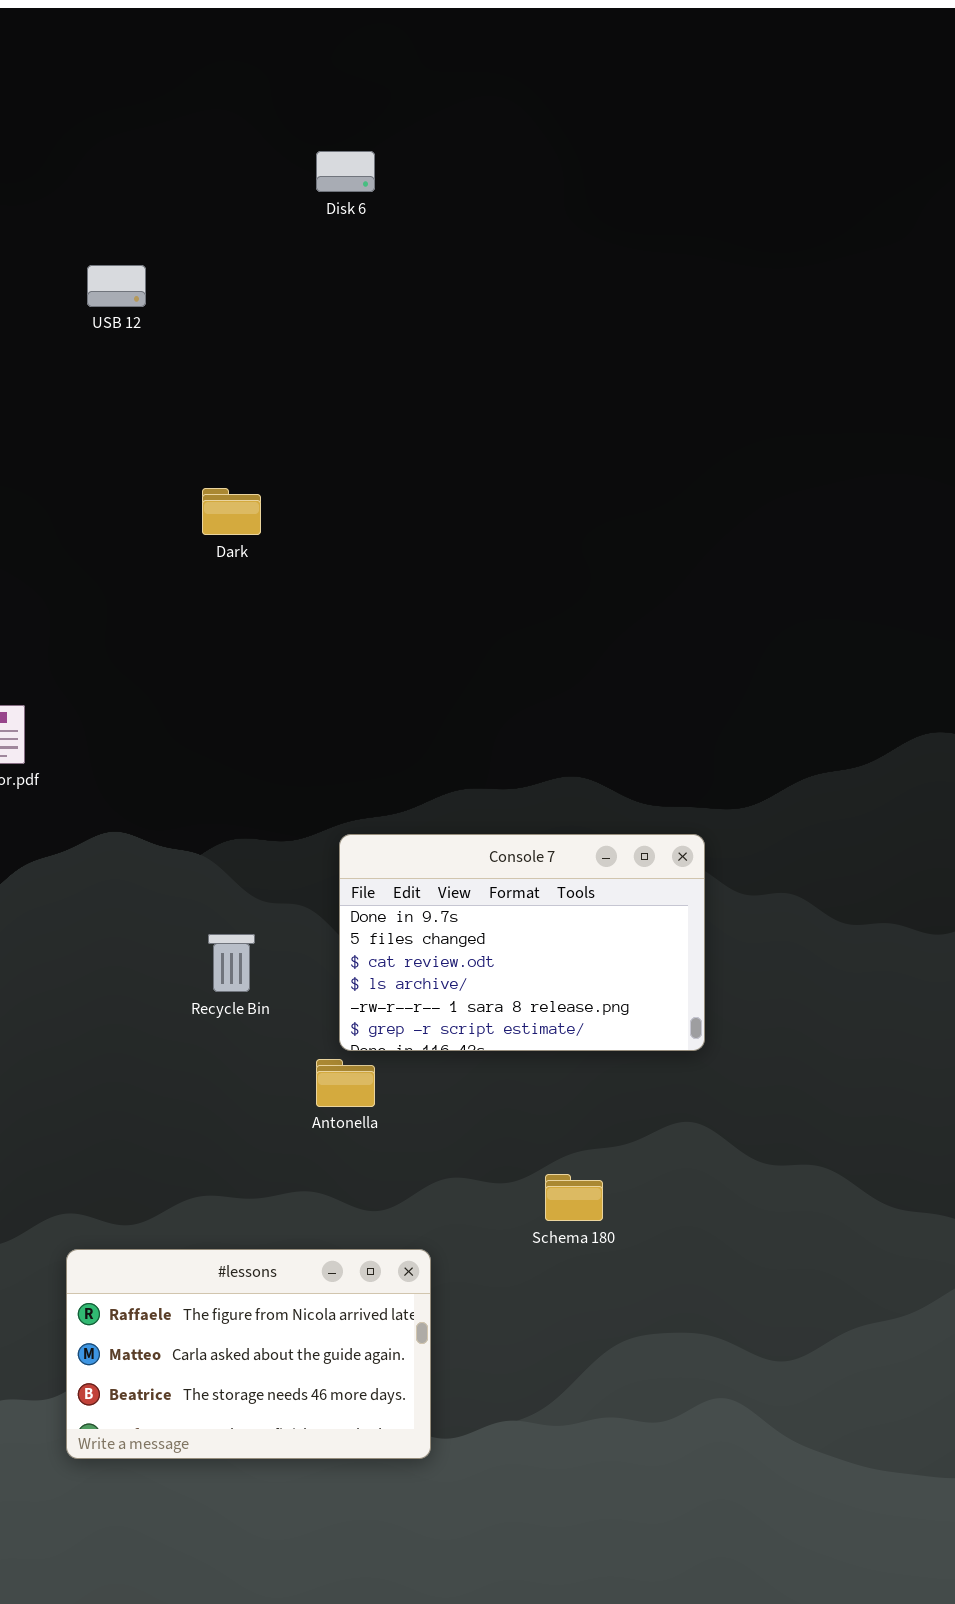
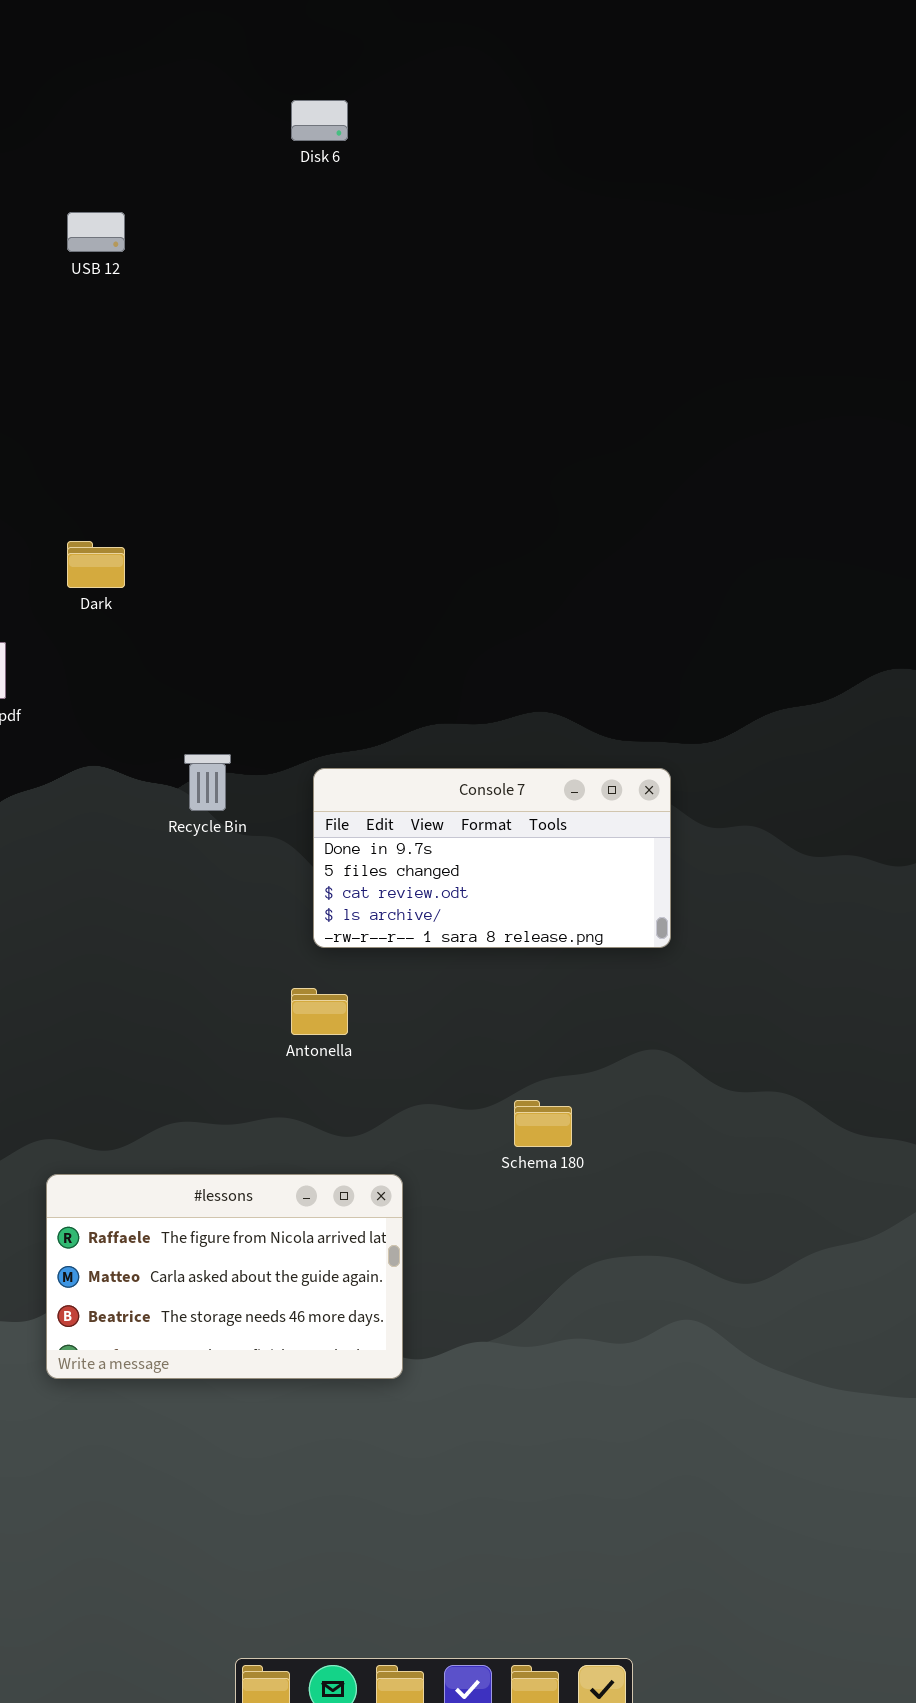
Dark: [202,488,261,535] -> [67,541,125,588], moved
Console 7: [339,834,705,1051] -> [313,768,671,948], resized
Recycle Bin: [208,934,255,992] -> [184,754,231,811], moved

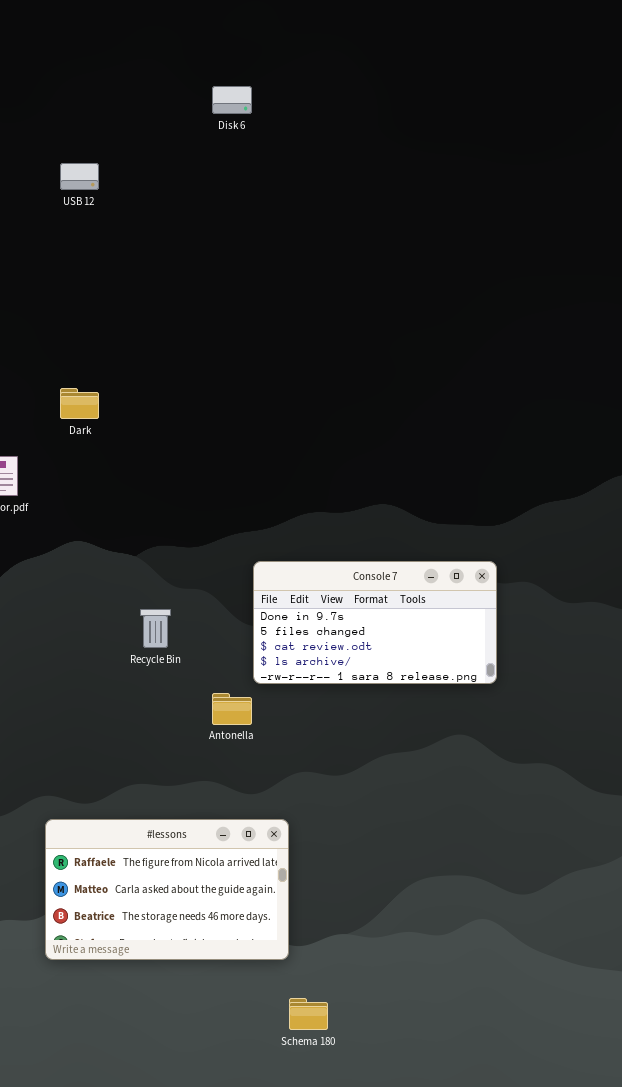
Recycle Bin: [184,754,231,811] -> [140,609,171,648], moved
Console 7: [313,768,671,948] -> [253,561,497,684], moved
Schema 180: [514,1100,572,1147] -> [289,998,328,1030], moved

